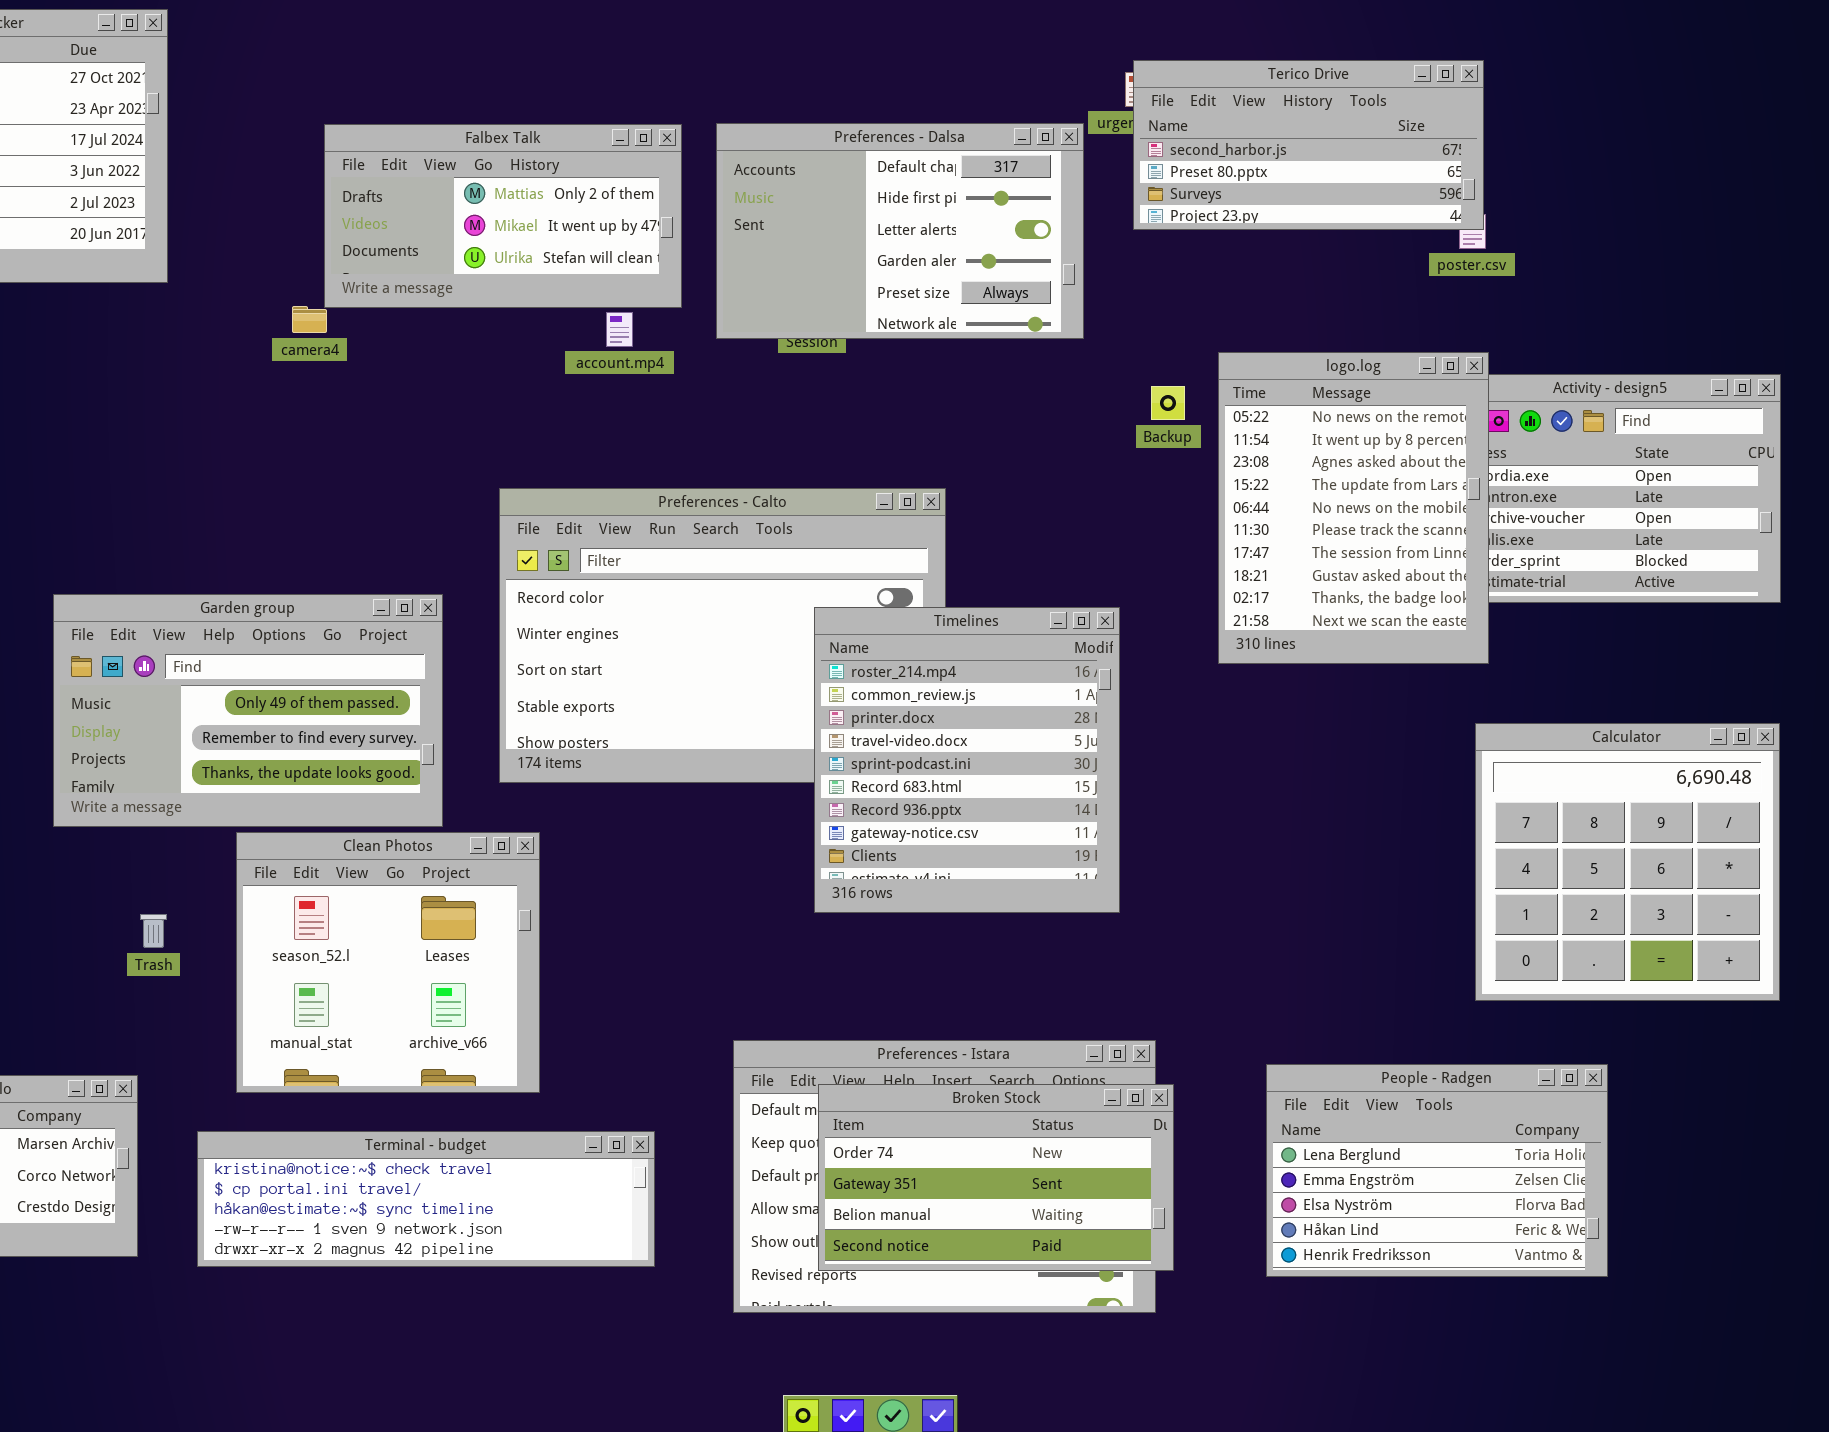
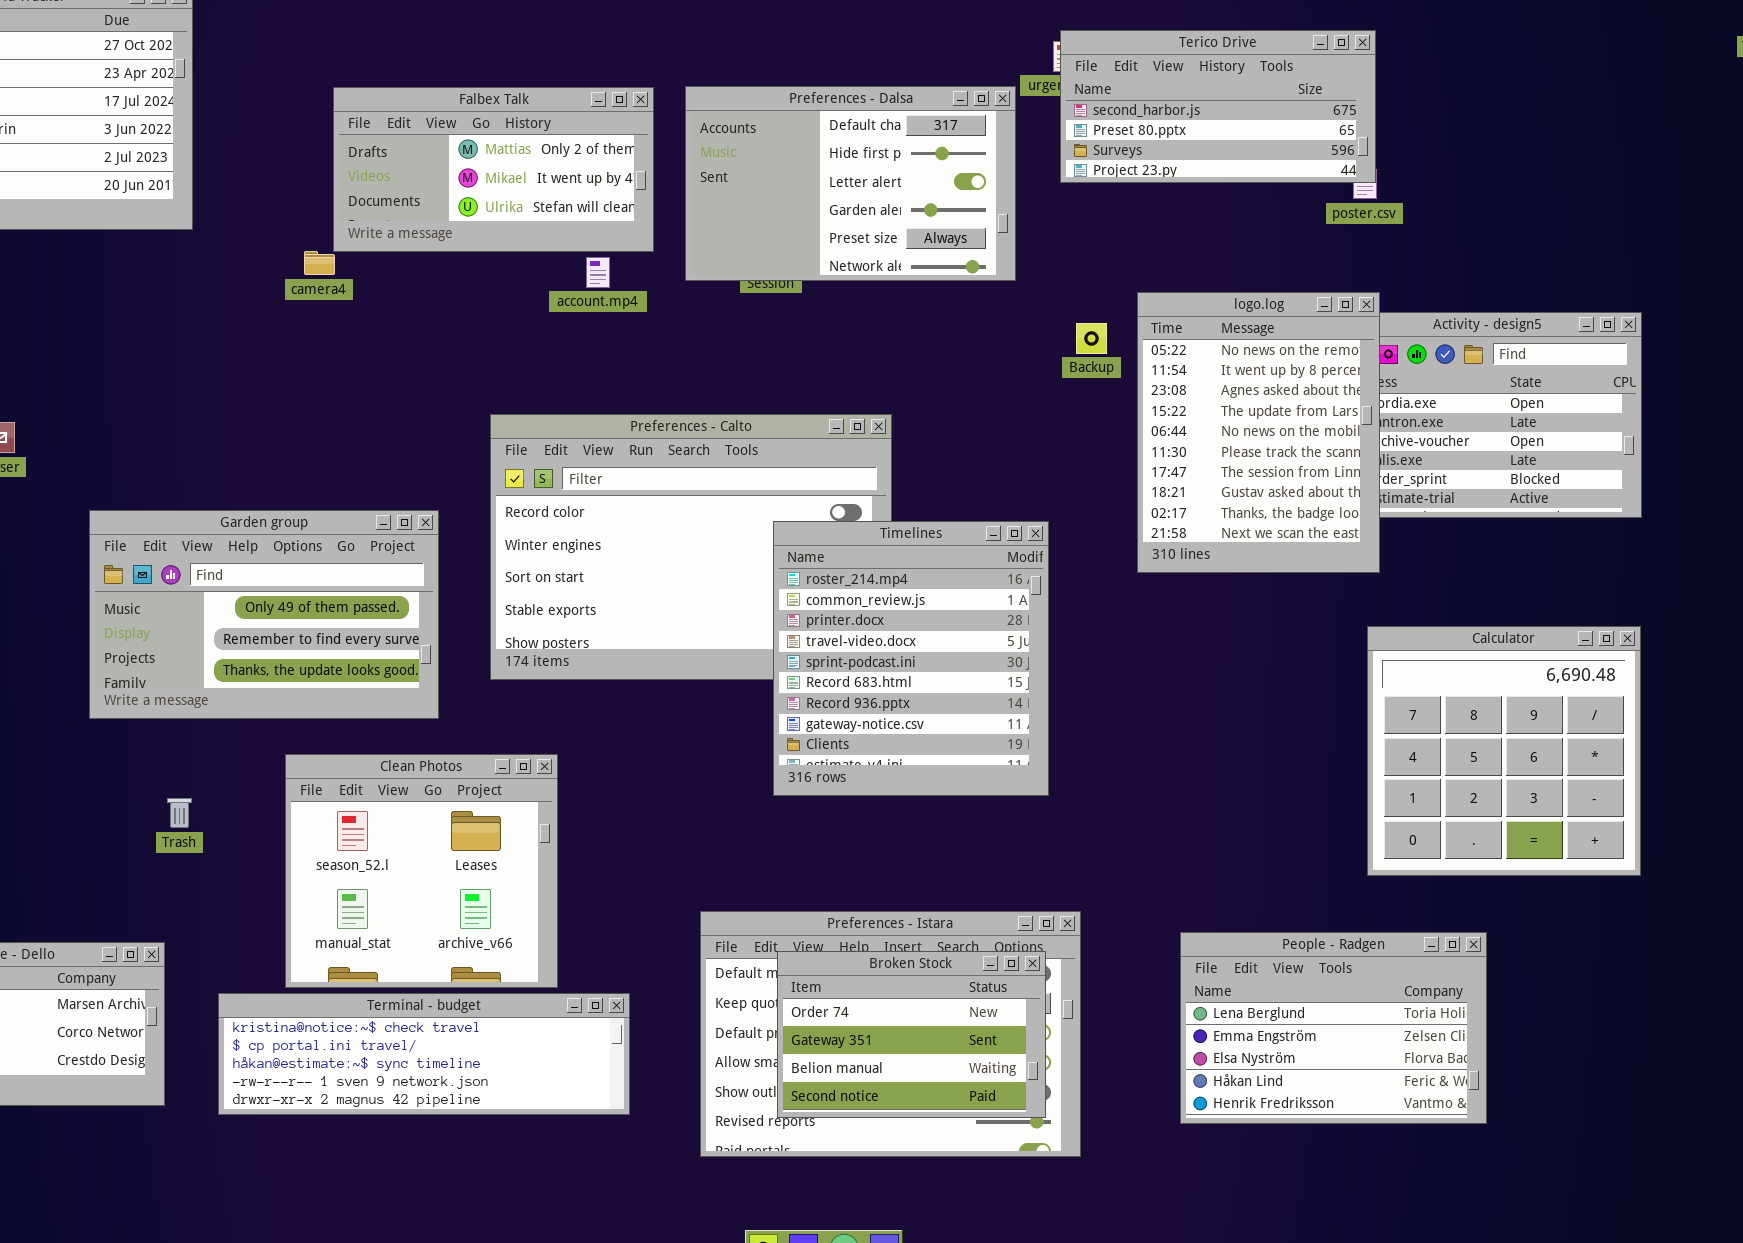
Clean Photos: [236,832,540,1093] -> [285,754,558,988], moved
Broken Stock: [818,1084,1174,1271] -> [777,951,1046,1118], resized

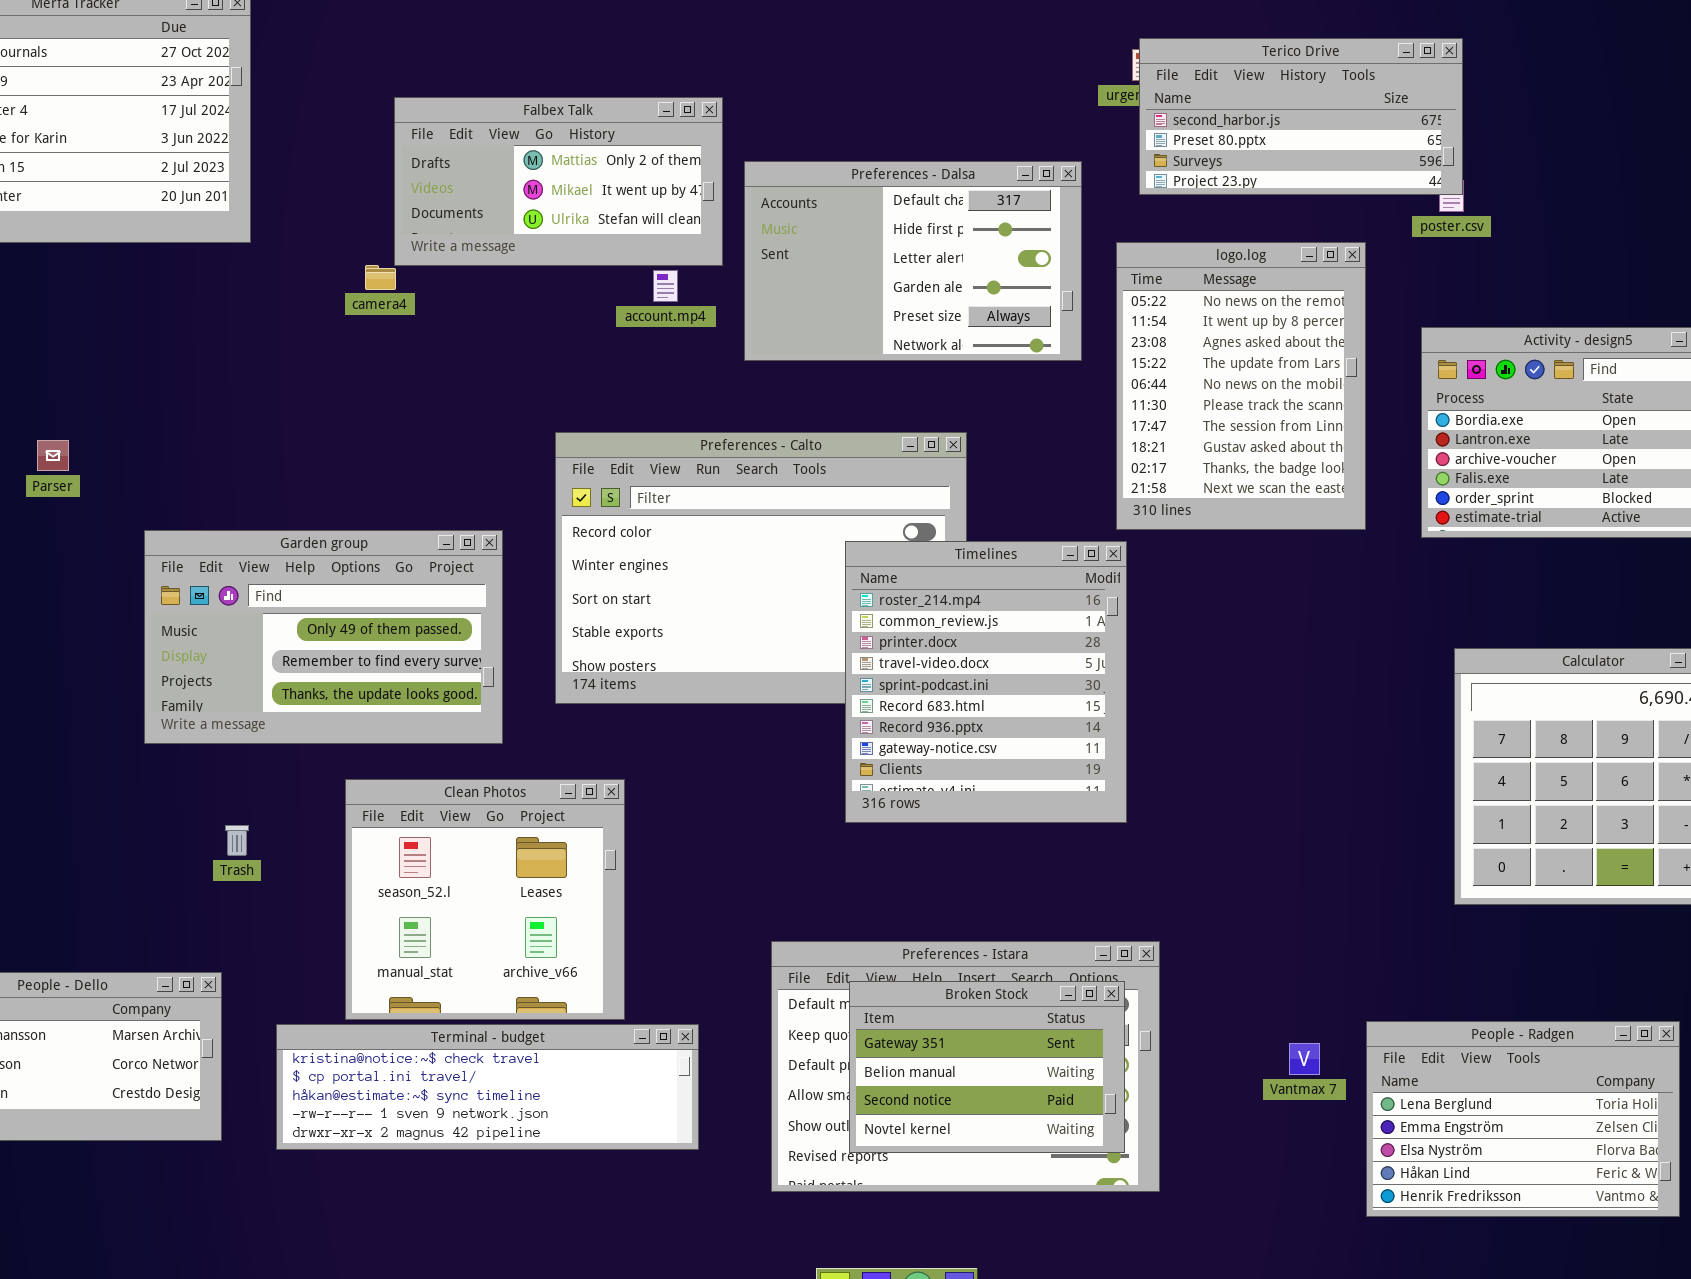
Preferences - Dalsa: [685,86,1016,281] -> [744,161,1082,361], moved
logo.log: [1137,292,1380,573] -> [1116,242,1366,530], moved
People - Radgen: [1180,932,1487,1124] -> [1366,1021,1680,1217], moved
Broken Stock: [777,951,1046,1118] -> [849,981,1125,1153], scrolled down 1 row

